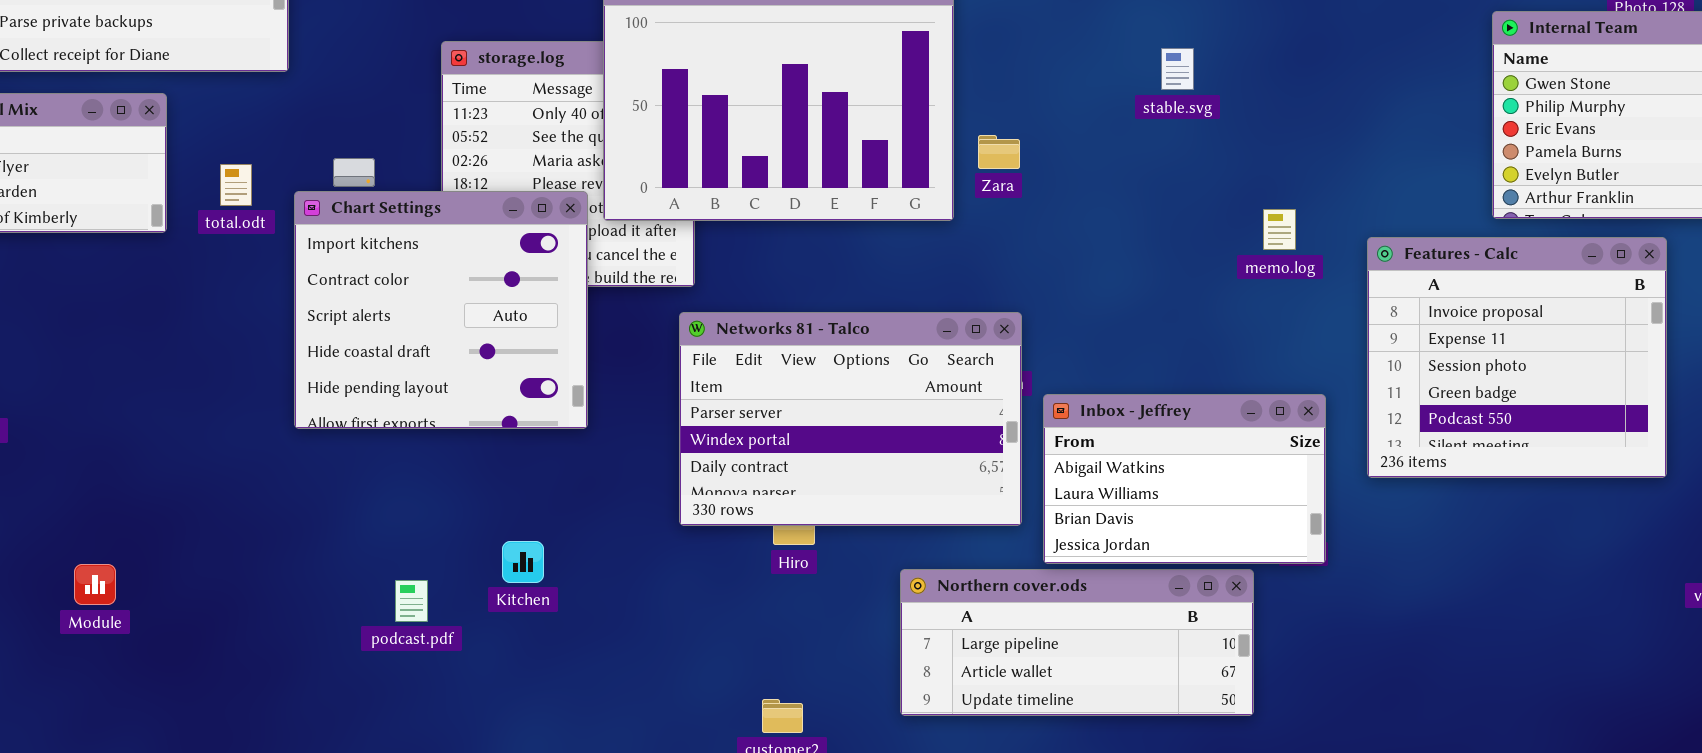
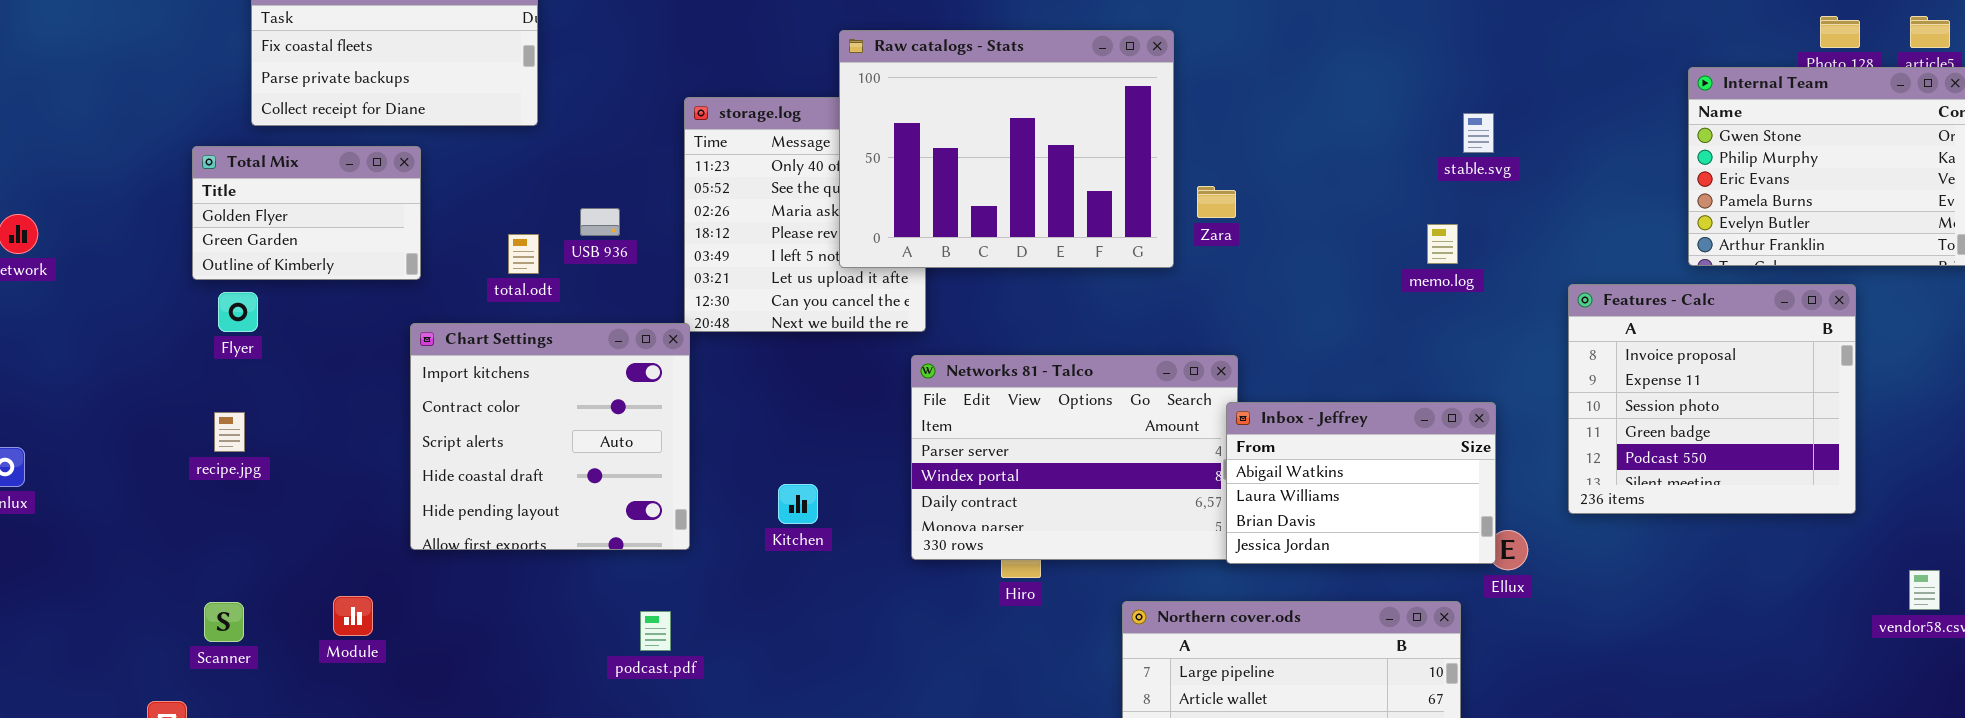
stable.svg: [1161,48,1194,90] -> [1463,113,1494,153], moved
total.odt: [220,164,252,206] -> [508,234,539,274], moved
Chart Settings: [294,191,588,429] -> [410,323,690,550], moved
memo.log: [1263,209,1296,250] -> [1427,224,1458,264], moved
Inbox - Jeffrey: [1043,394,1326,564] -> [1226,402,1496,564], moved
Kitchen: [502,541,544,583] -> [778,484,818,524], moved

